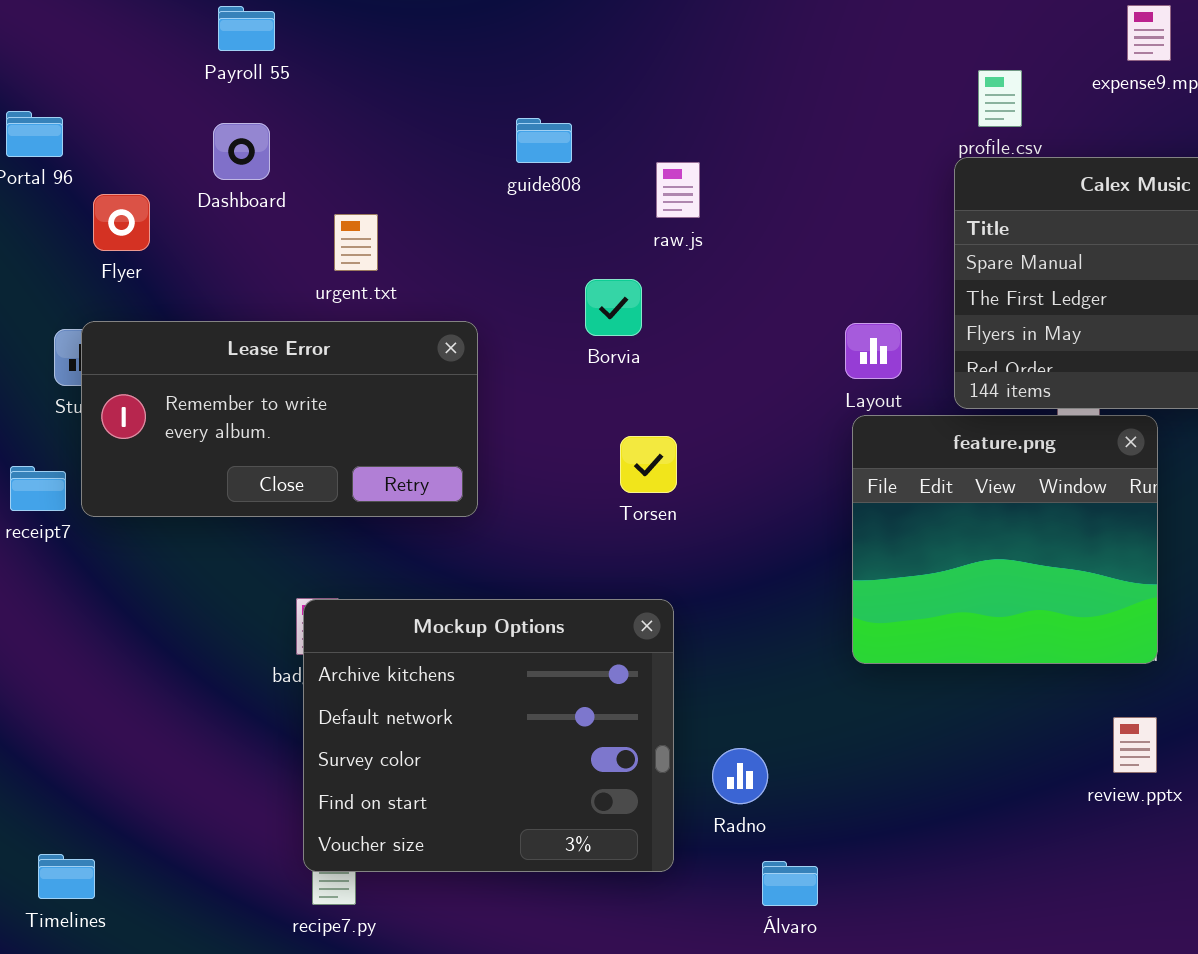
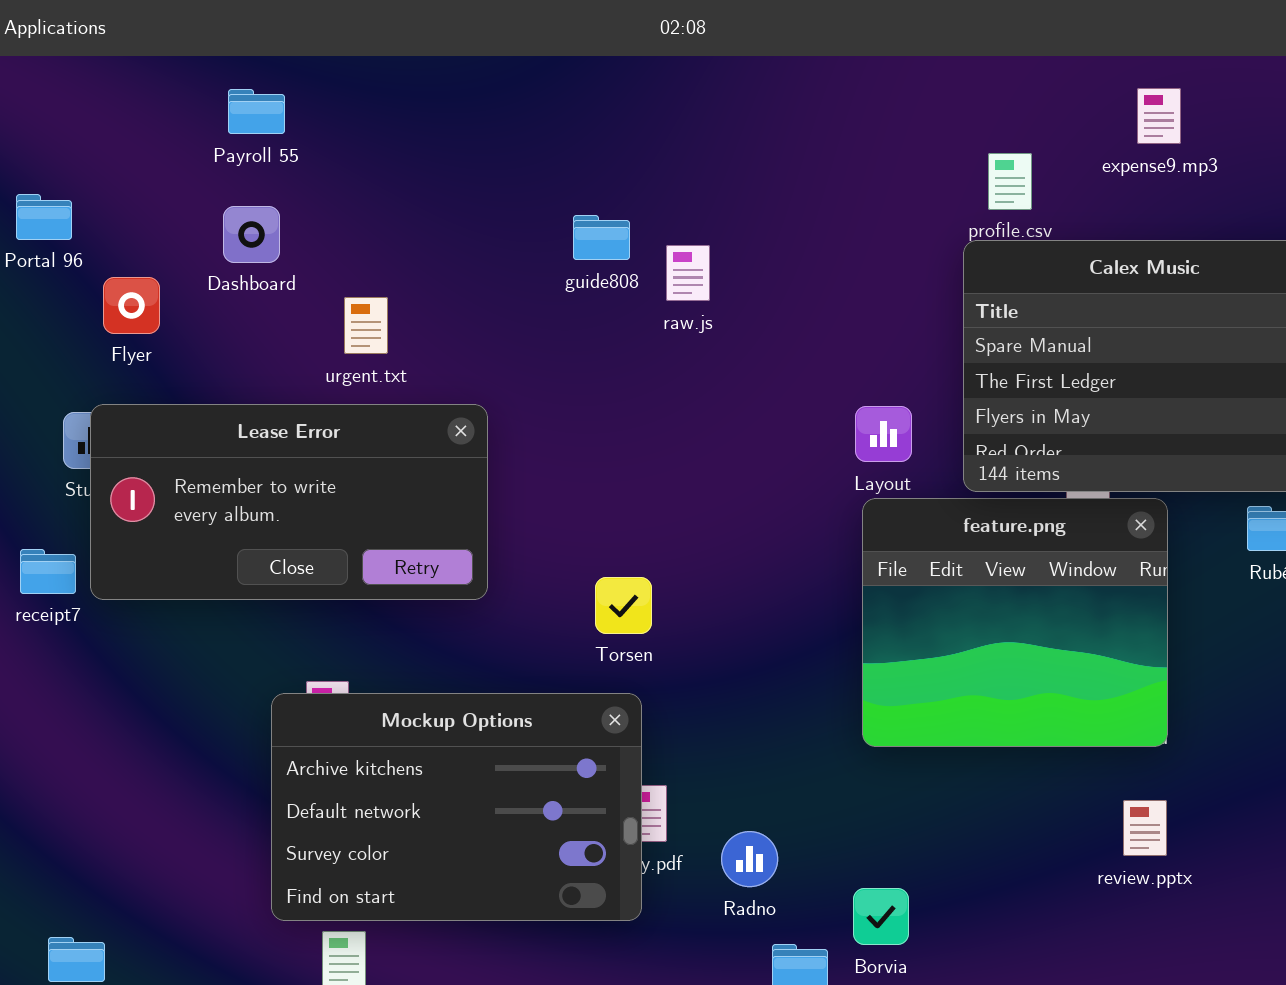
guide808: [516,118,572,163] -> [573,215,630,260], moved
Borvia: [585,279,642,336] -> [853,888,909,945], moved
Torsen: [620,436,677,493] -> [595,577,652,634], moved
Mockup Options: [303,599,674,872] -> [271,693,642,921], moved, resized

